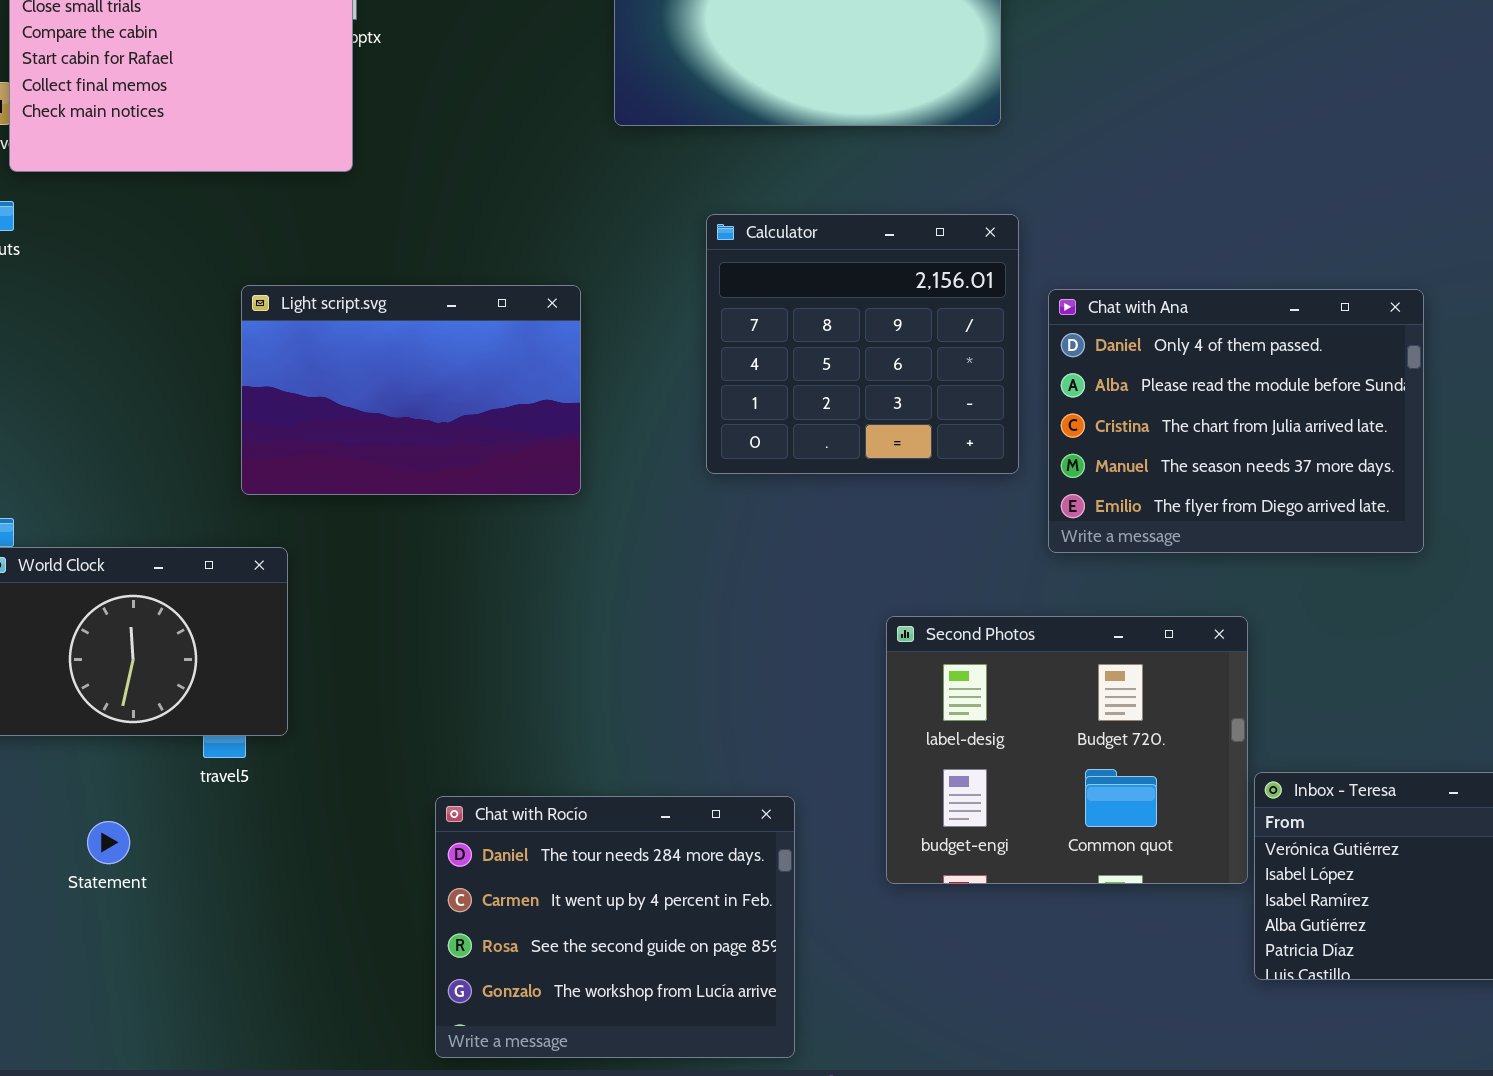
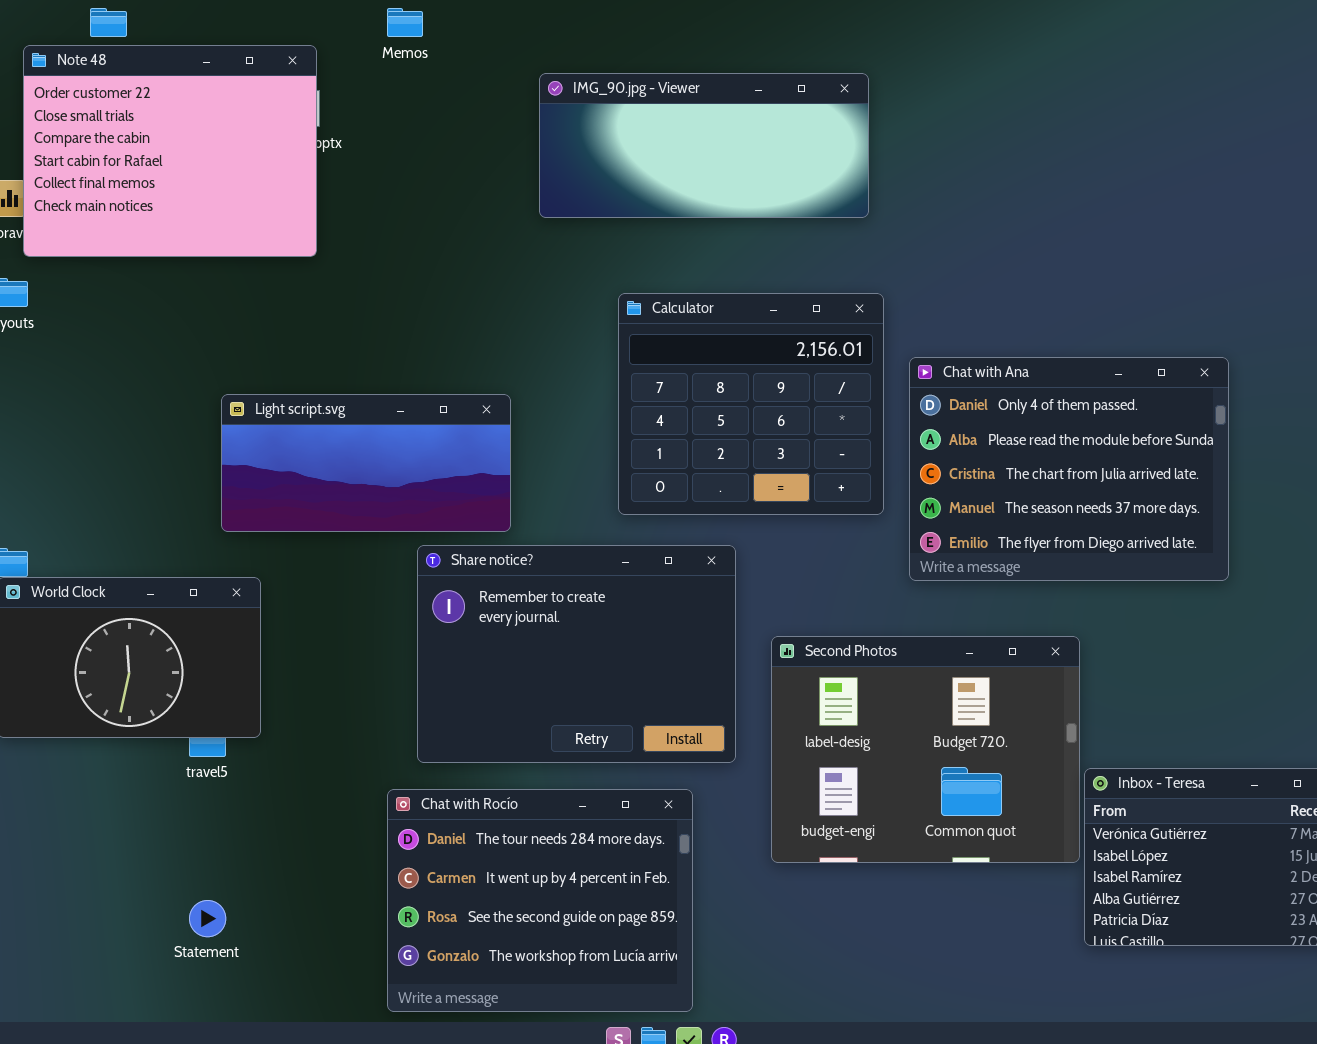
Light script.svg: [241,285,581,495] -> [221,394,511,532], resized
Share notice?: none -> [417,545,736,763], opened
Statement: [87,821,130,864] -> [189,900,226,937], moved

